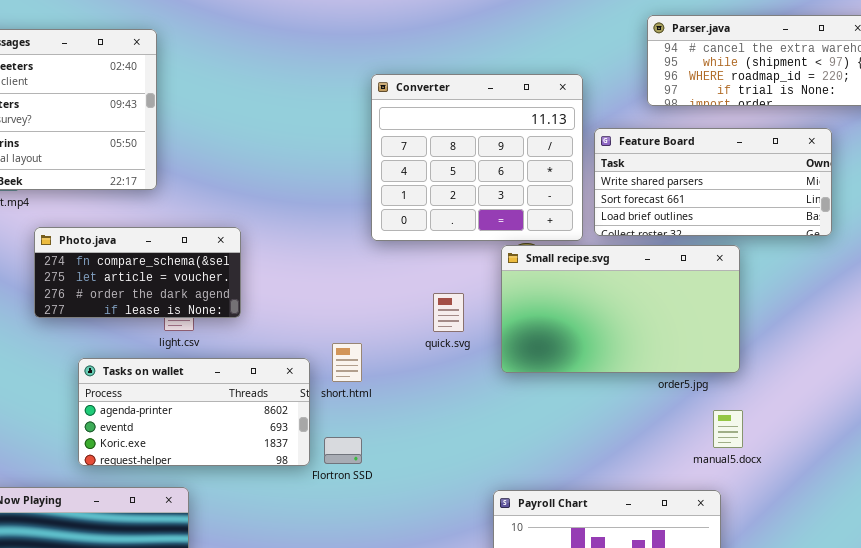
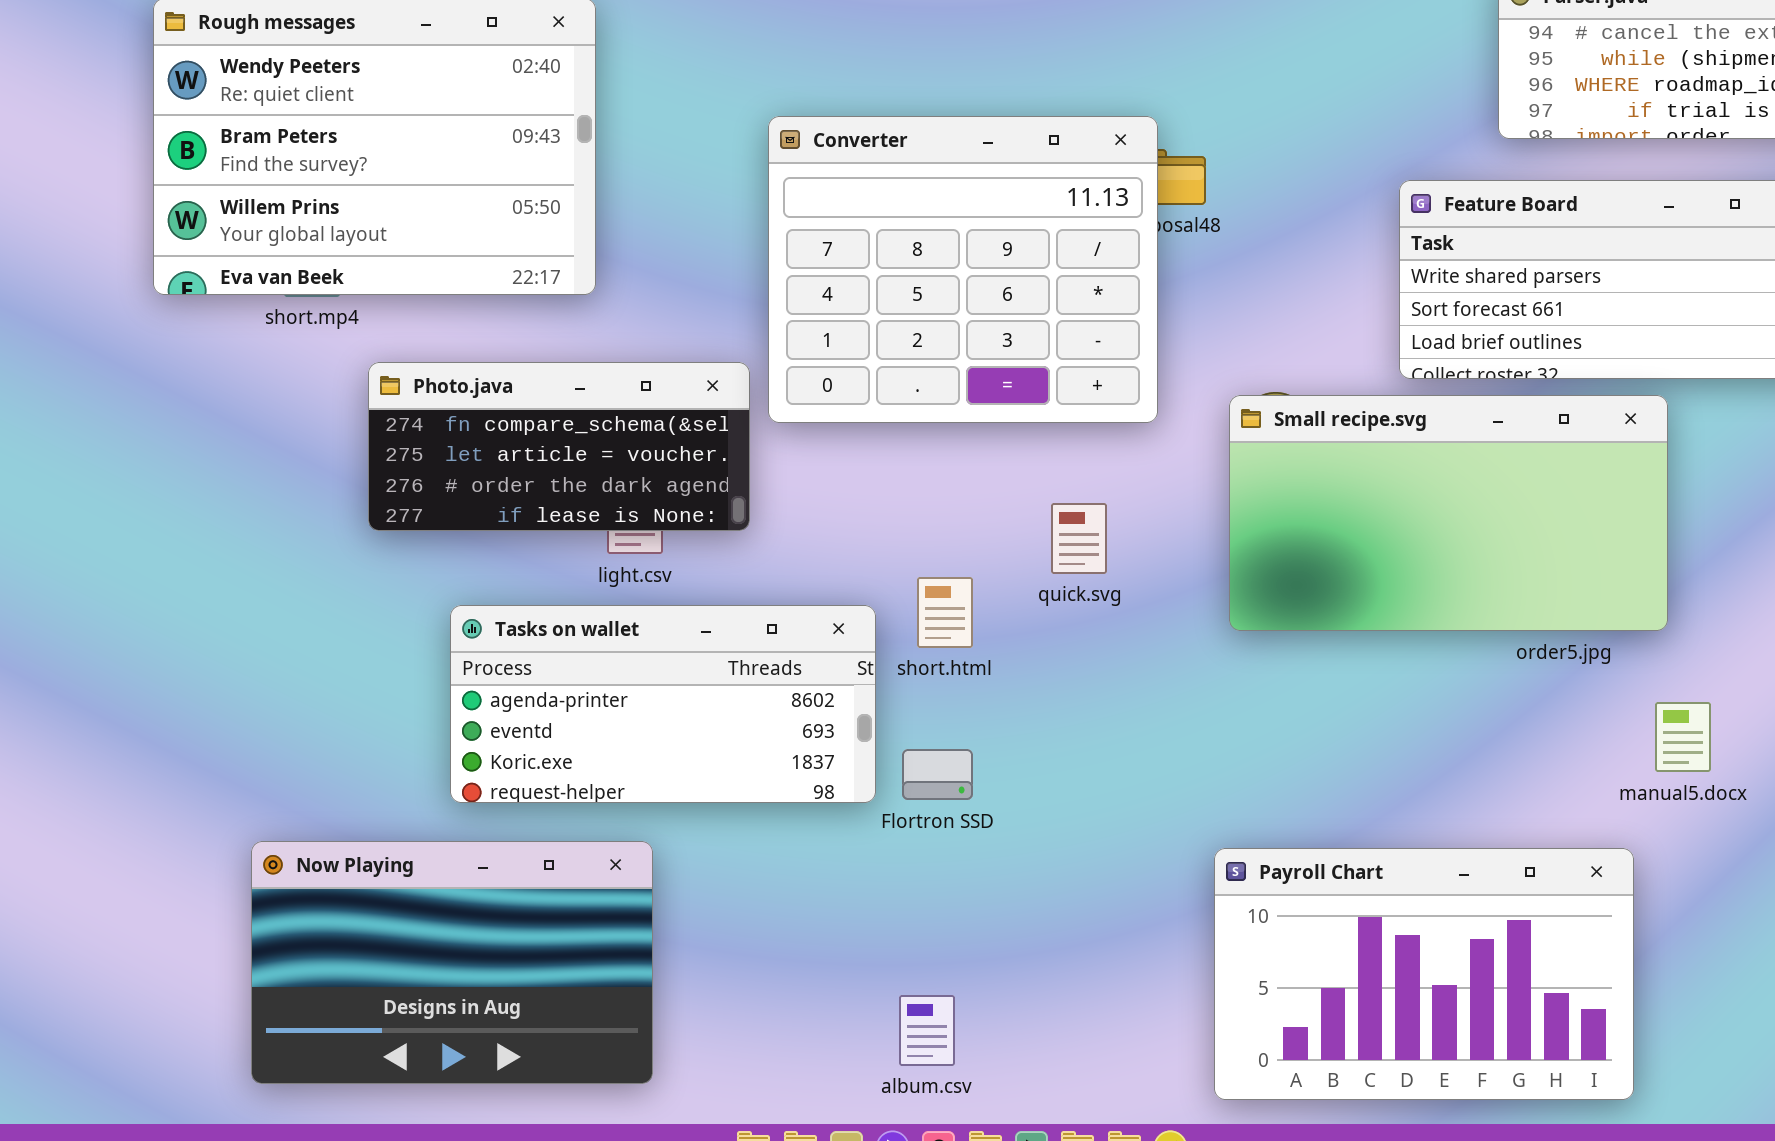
Converter: [371,74,583,241] -> [768,116,1158,423], moved
quick.svg: [433,293,464,332] -> [1051,503,1107,574], moved
manual5.docx: [713,410,743,448] -> [1655,702,1711,772], moved

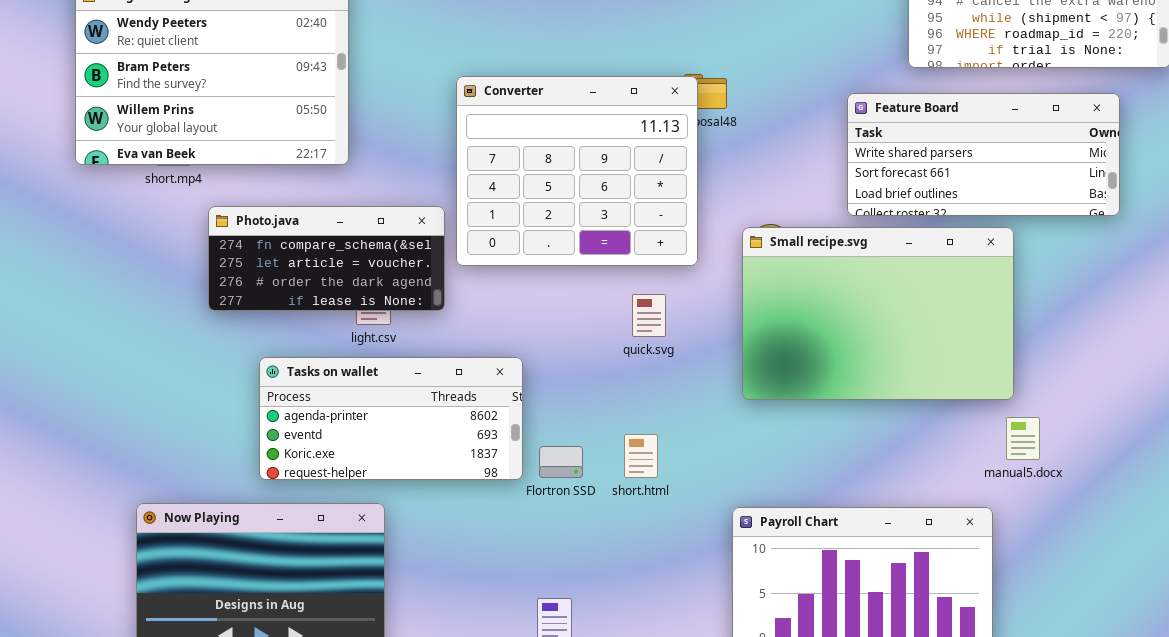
Converter: [768,116,1158,423] -> [456,76,698,266], moved
Small recipe.svg: [1229,395,1668,631] -> [742,227,1014,400], resized
short.html: [917,577,973,648] -> [624,434,658,478], moved

